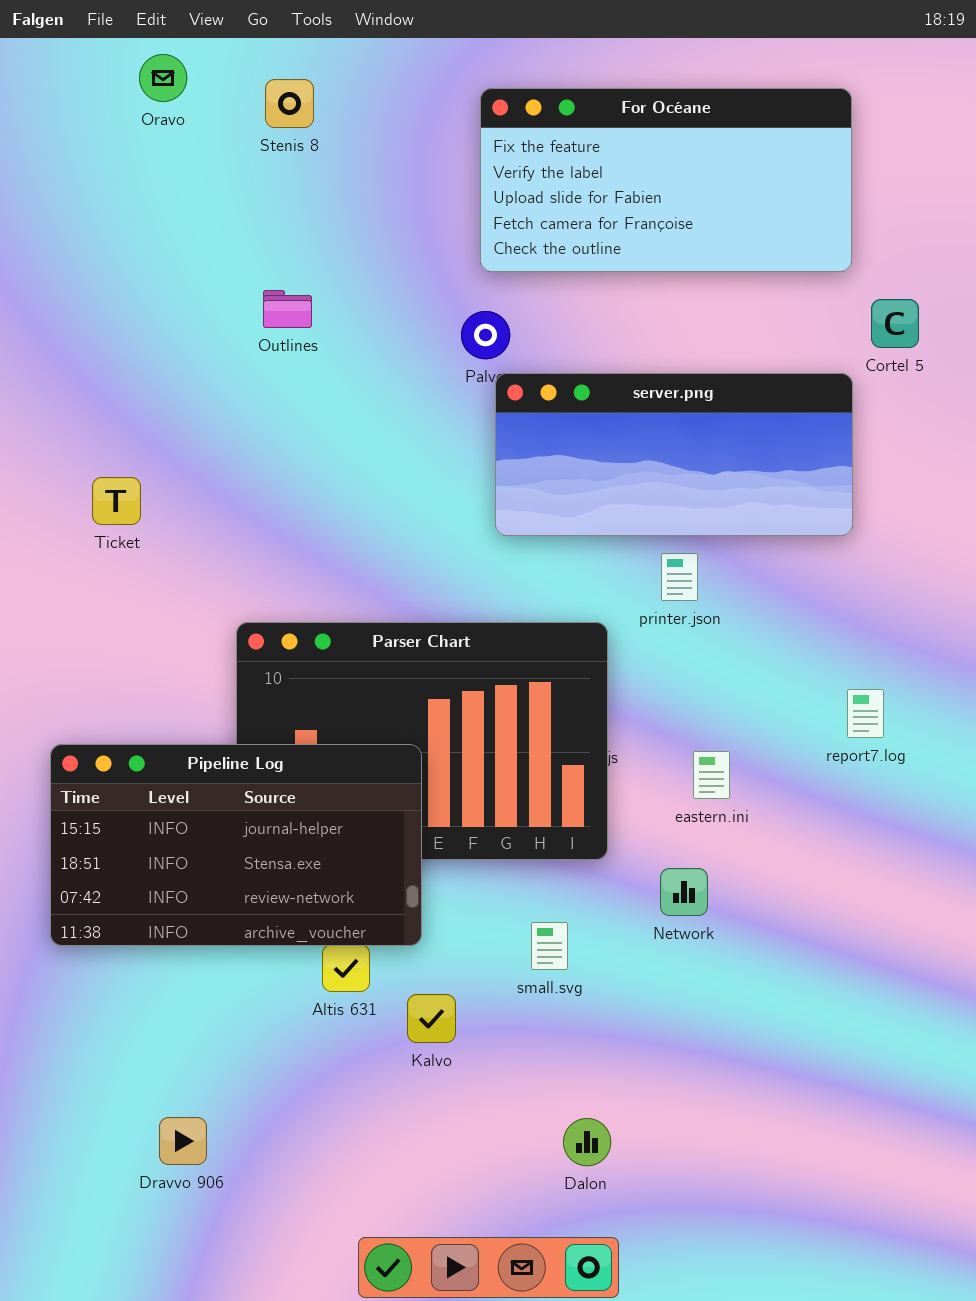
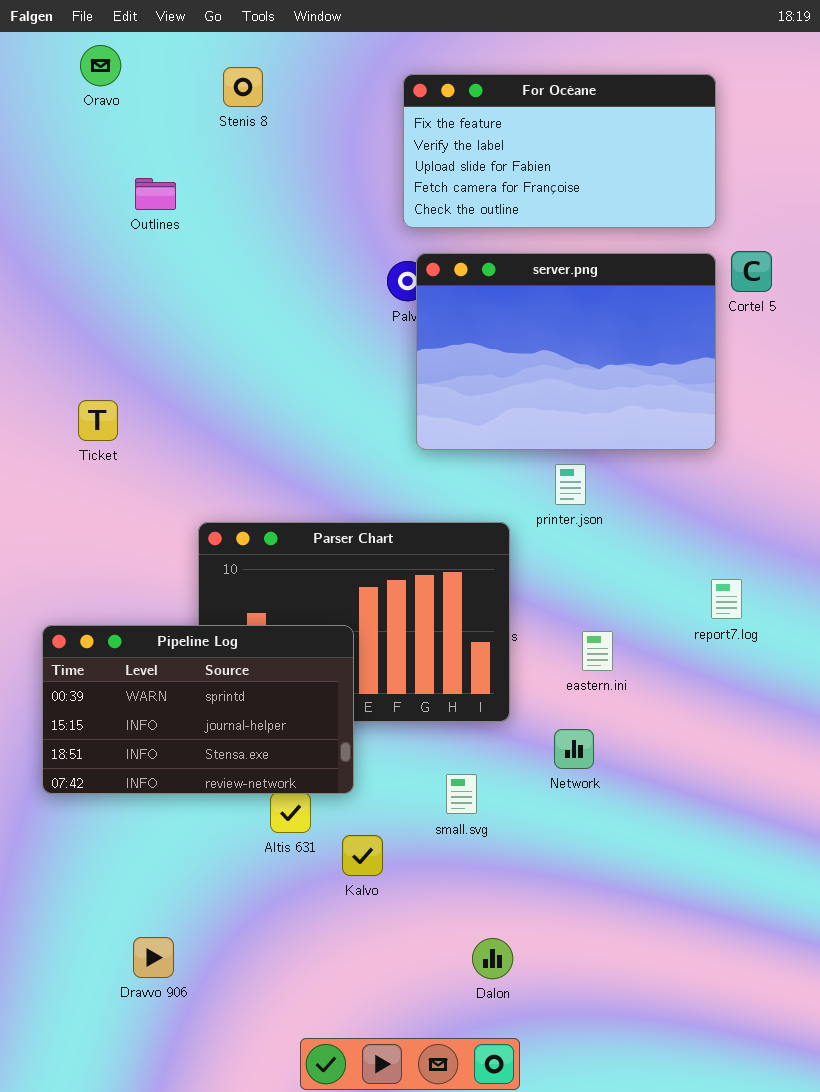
Oravo: [139,54,187,102] -> [80,45,121,86], moved
Outlines: [263,290,312,328] -> [135,178,176,210], moved
server.png: [495,373,853,536] -> [416,253,716,450], resized
Pipeline Log: [50,744,422,946] -> [42,625,354,794], scrolled up 1 row

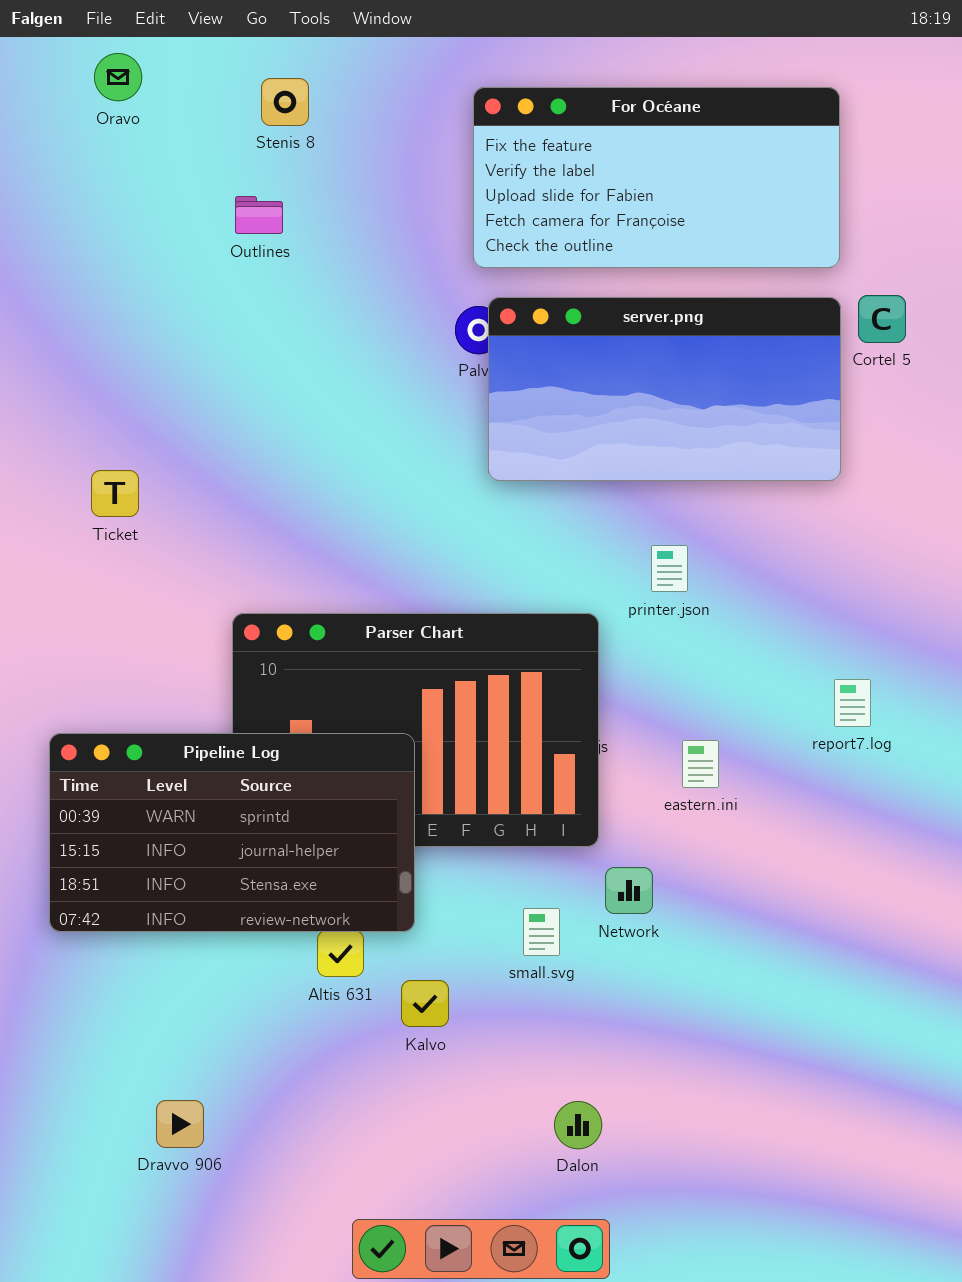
Outlines: [135,178,176,210] -> [235,196,283,234], moved
server.png: [416,253,716,450] -> [488,297,841,481], resized
Network: [554,729,594,769] -> [605,867,653,914], moved

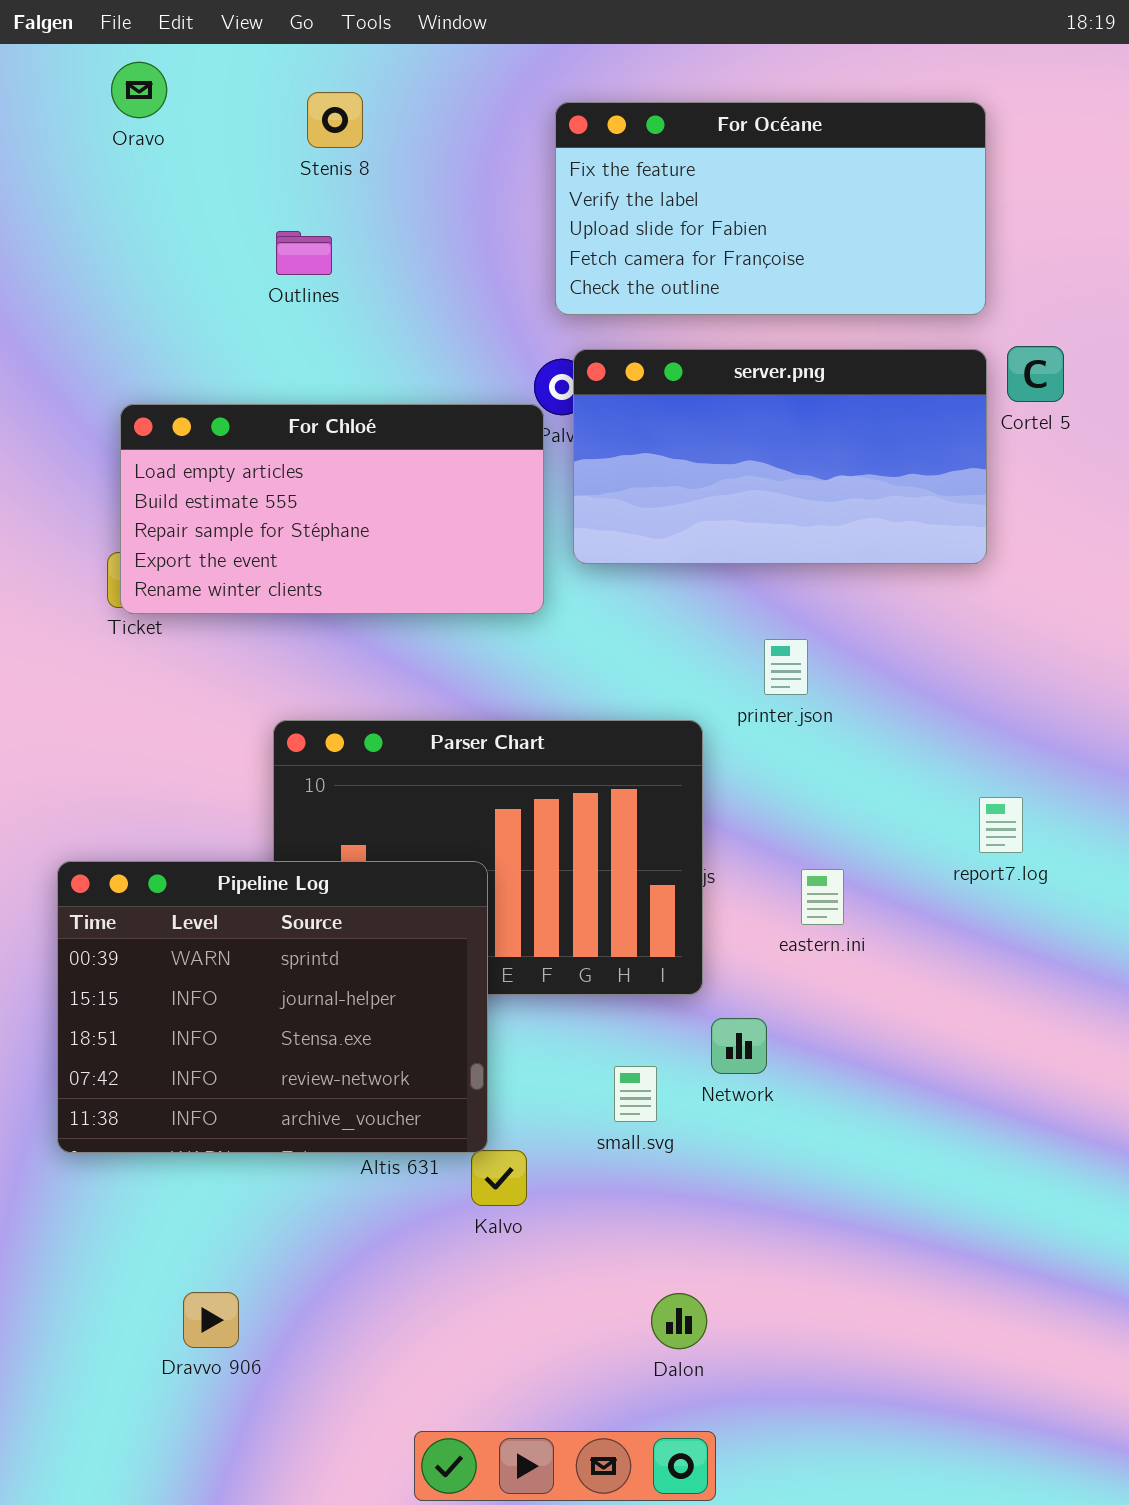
For Chloé: none -> [120,404,544,614], opened
Pipeline Log: [49,733,415,932] -> [57,861,488,1153], resized

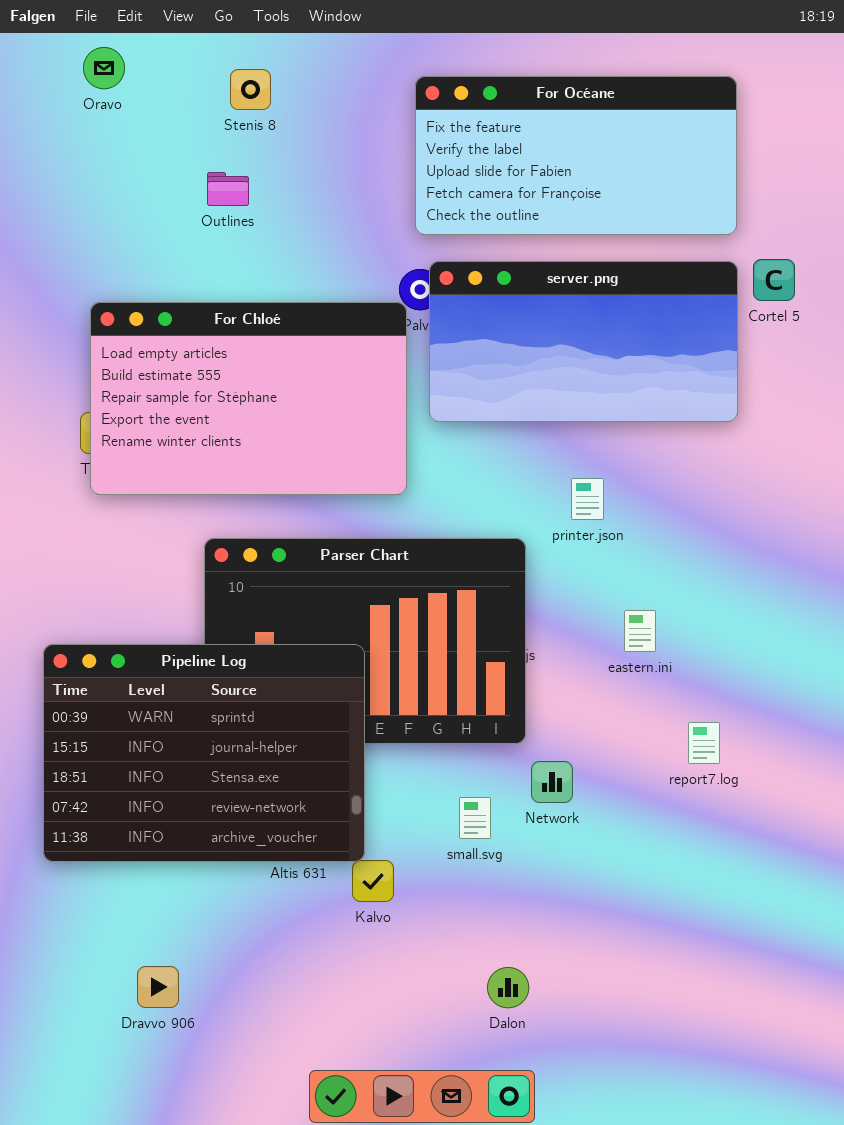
For Chloé: [120,404,544,614] -> [90,302,407,495], resized
report7.log: [979,797,1023,853] -> [688,722,720,764], moved
eastern.ini: [801,869,844,925] -> [624,610,656,652], moved

